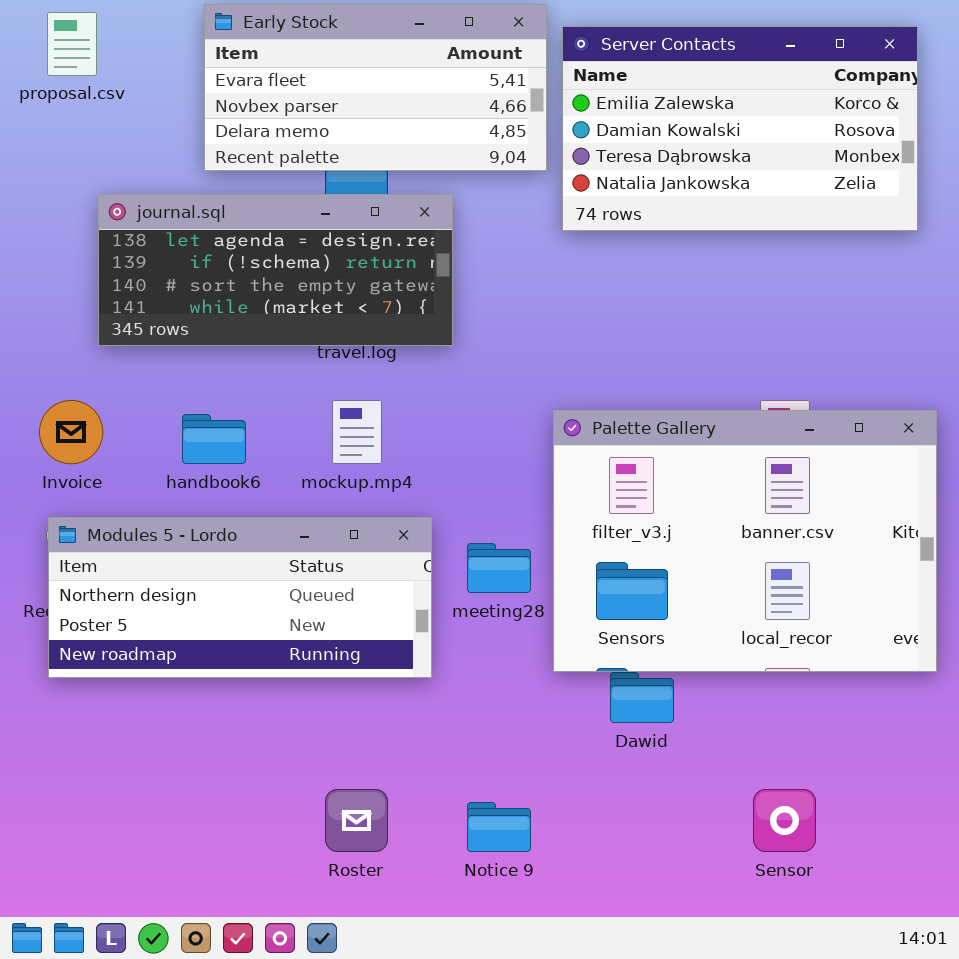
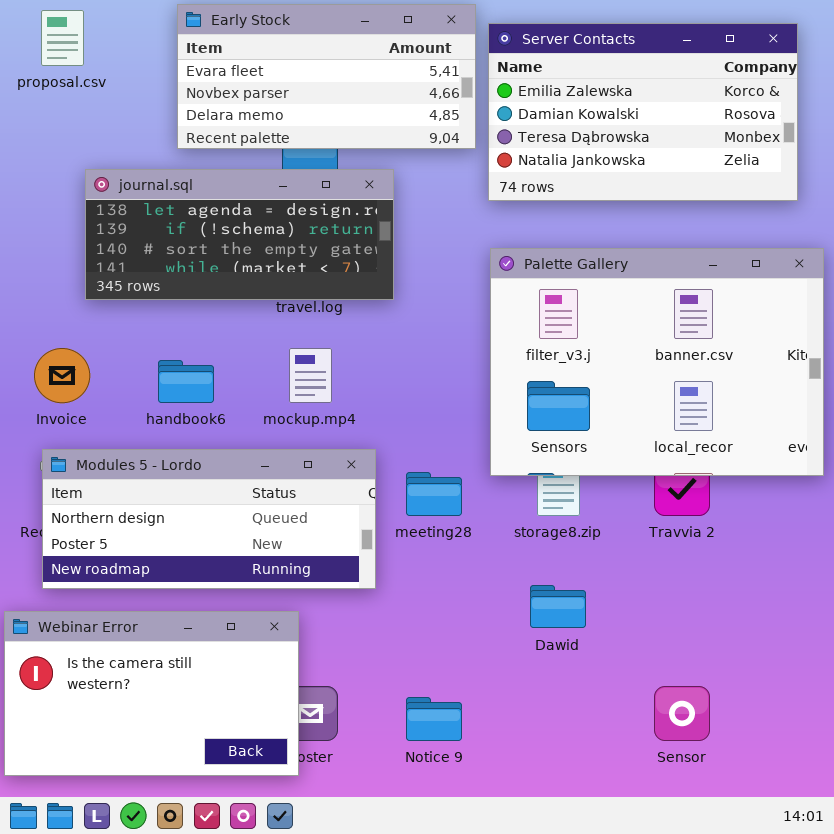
Palette Gallery: [553,410,937,672] -> [490,248,824,476], moved
Webinar Error: none -> [4,611,299,776], opened

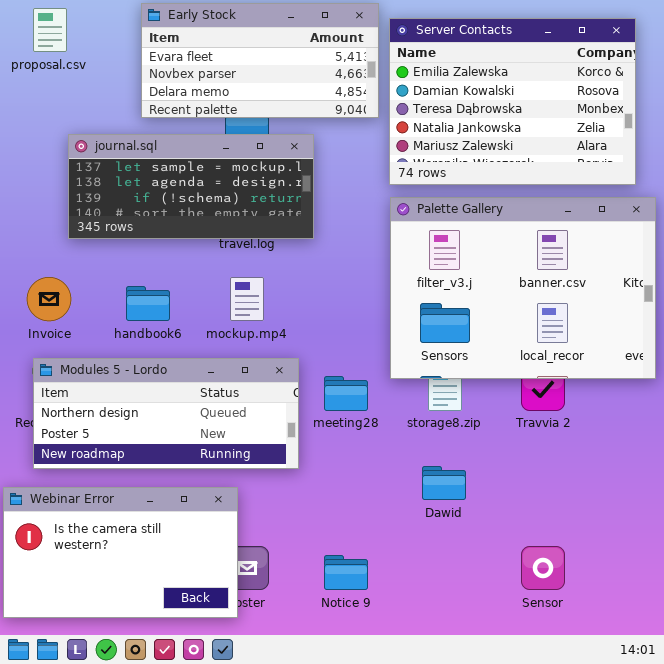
Server Contacts: [488,23,798,201] -> [389,18,636,185], resized
journal.sql: [85,169,394,300] -> [68,134,314,239], scrolled up 1 row

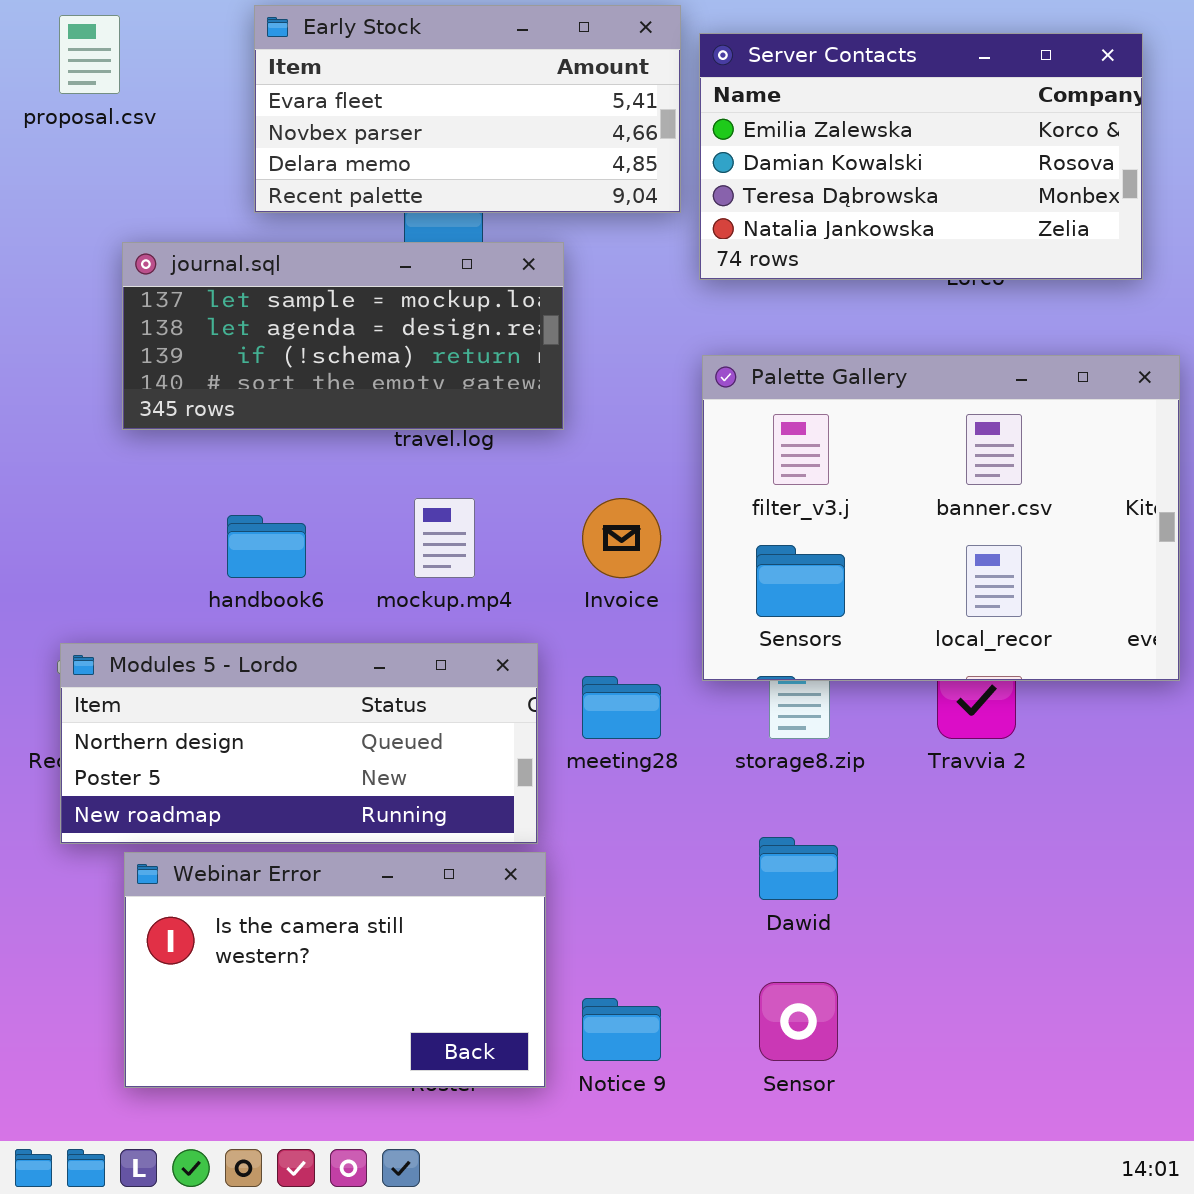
Server Contacts: [389,18,636,185] -> [699,33,1143,280], resized
Invoice: [27,277,71,321] -> [582,498,661,578], moved
Webinar Error: [3,487,238,618] -> [124,852,546,1088], moved
Sensor: [521,546,565,590] -> [759,982,838,1061], moved

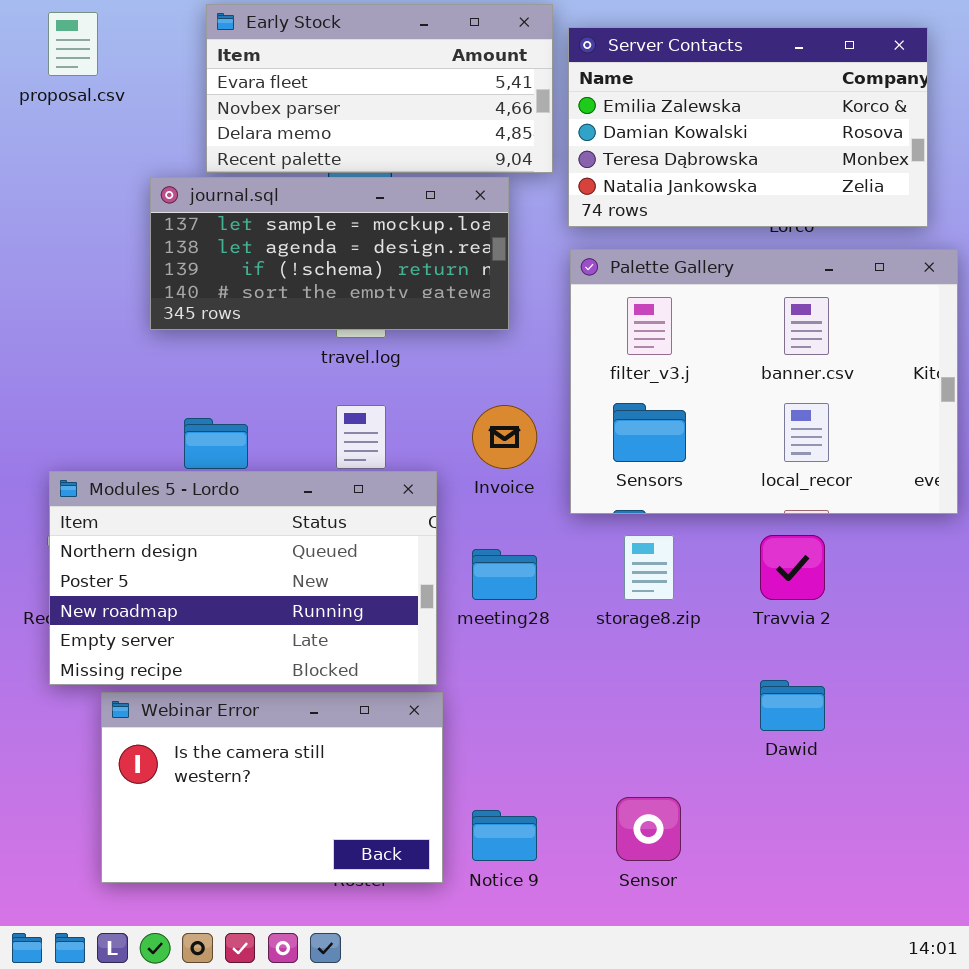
journal.sql: [122,242,564,430] -> [150,177,509,330], moved
Palette Gallery: [702,355,1180,681] -> [570,249,958,514], moved
Modules 5 - Lordo: [60,643,538,844] -> [49,471,437,685], resized
Dawid: [759,837,838,900] -> [760,680,825,731], moved

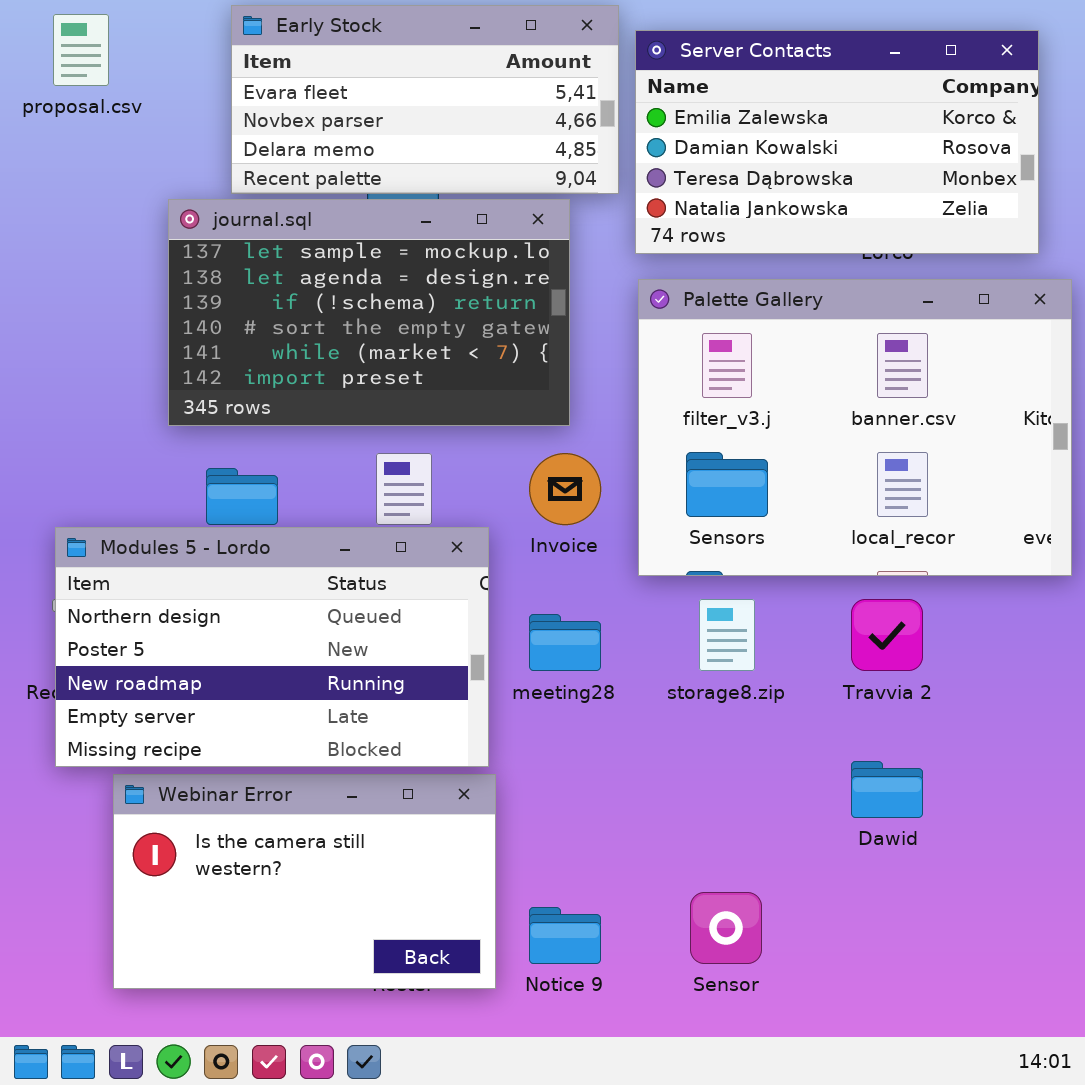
journal.sql: [150,177,509,330] -> [168,199,570,426], resized

